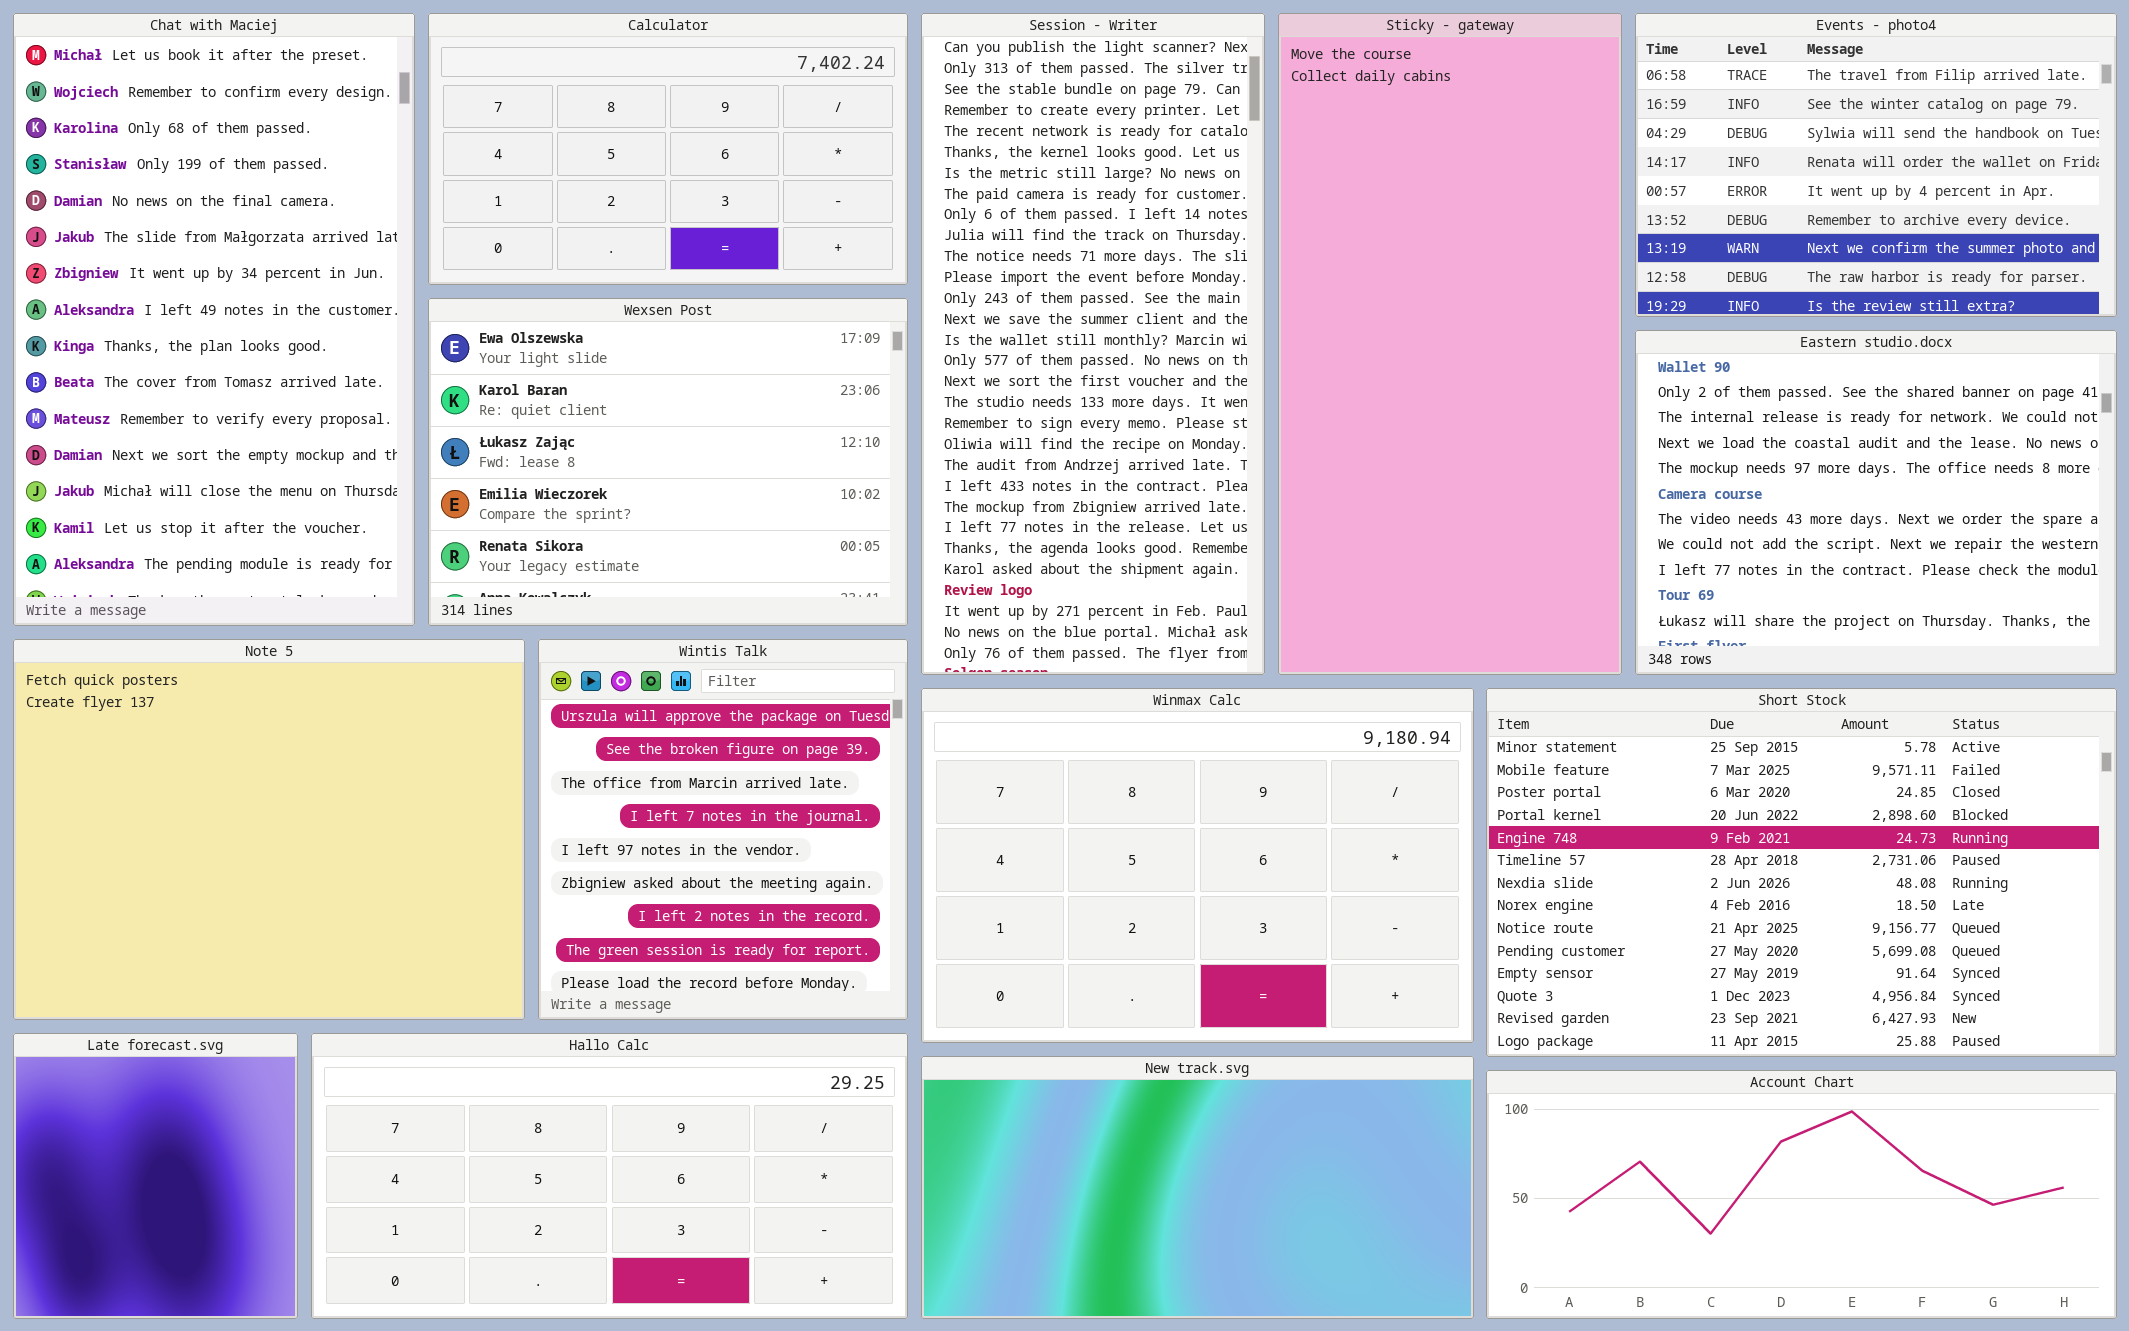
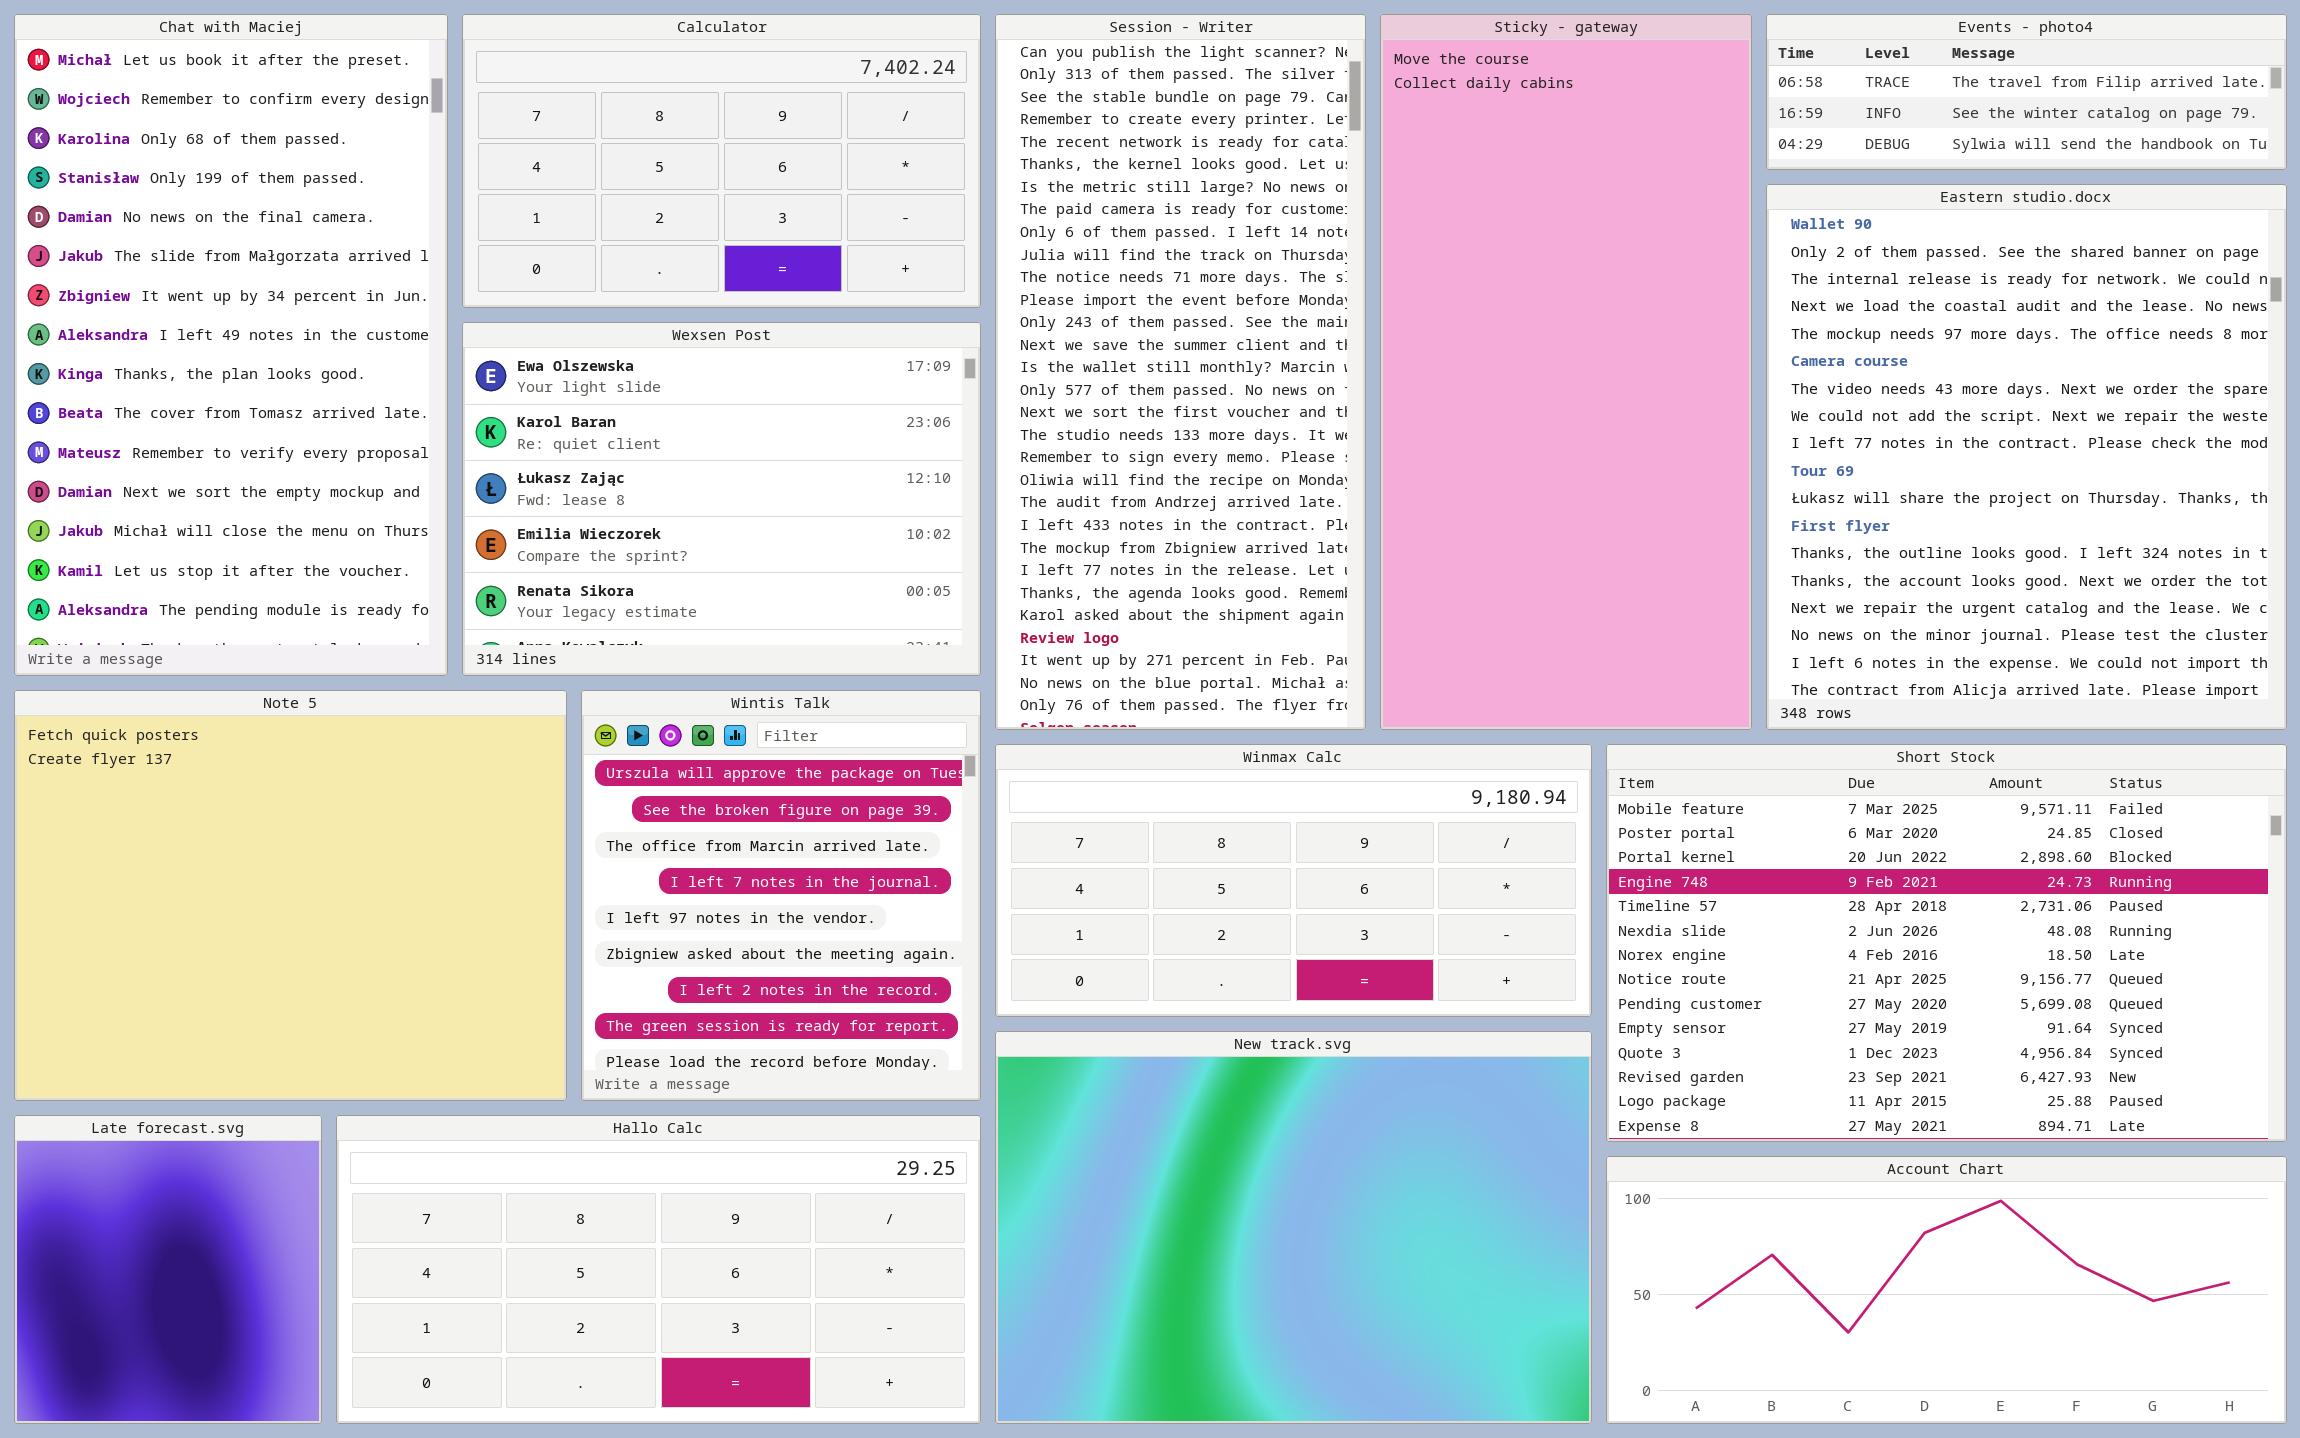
Events - photo4: [1635,13,2117,317] -> [1766,14,2287,170], resized
Eastern studio.docx: [1635,330,2117,675] -> [1766,184,2287,730], resized
Winmax Calc: [921,688,1474,1043] -> [995,744,1592,1017], resized
Short Stock: [1486,688,2117,1057] -> [1606,744,2287,1142], scrolled down 1 row
New track.svg: [921,1056,1474,1319] -> [995,1031,1592,1424], resized

